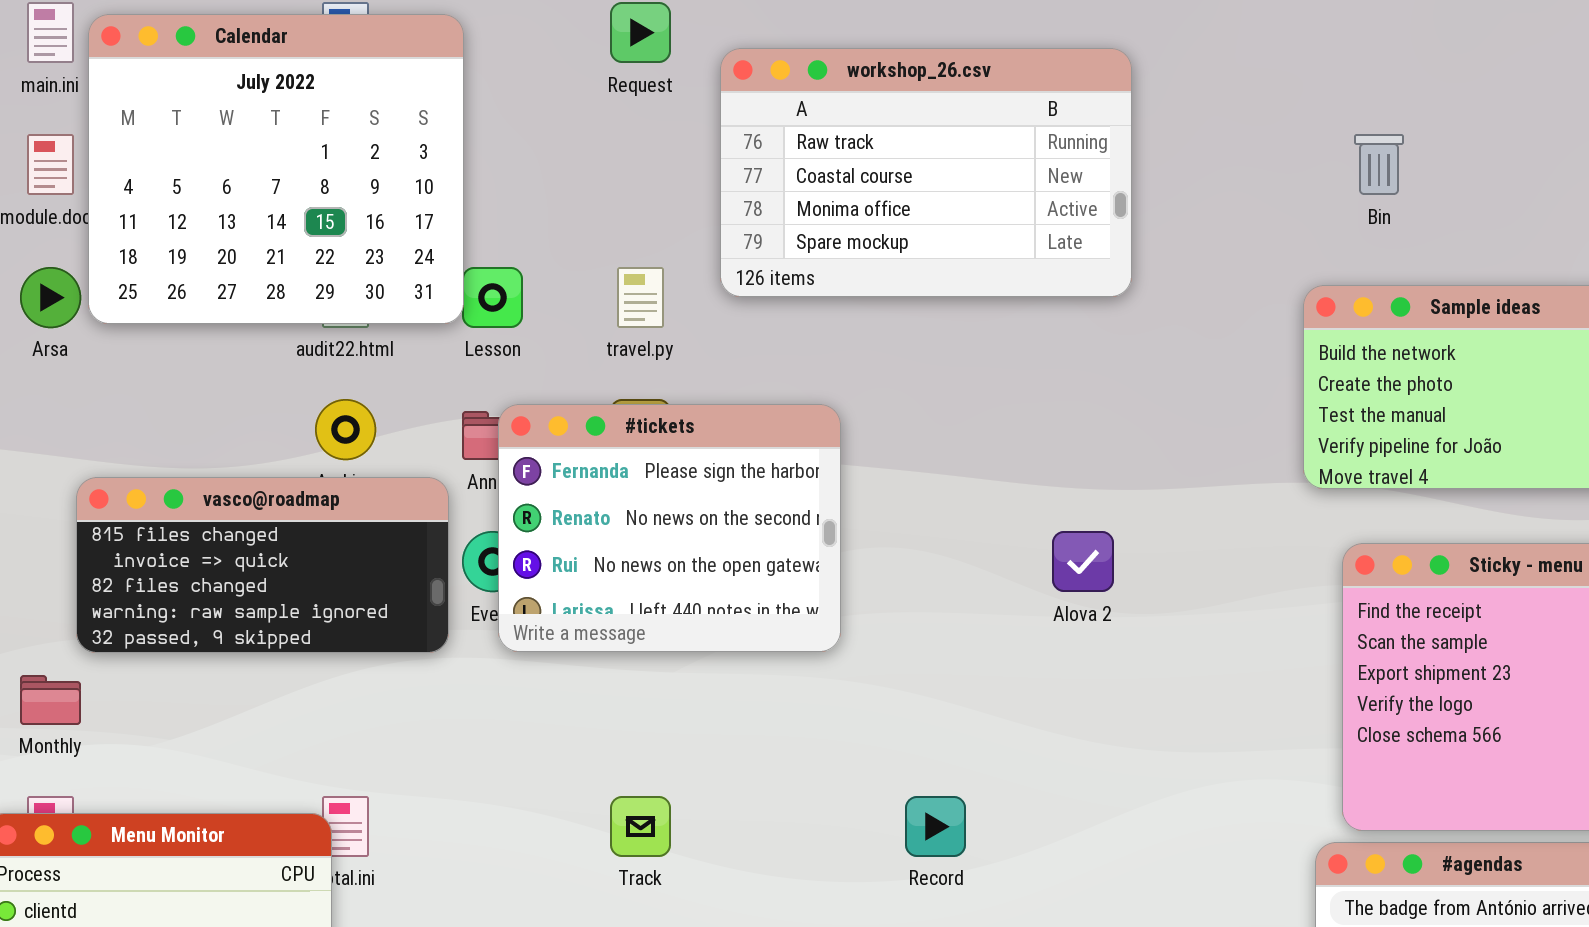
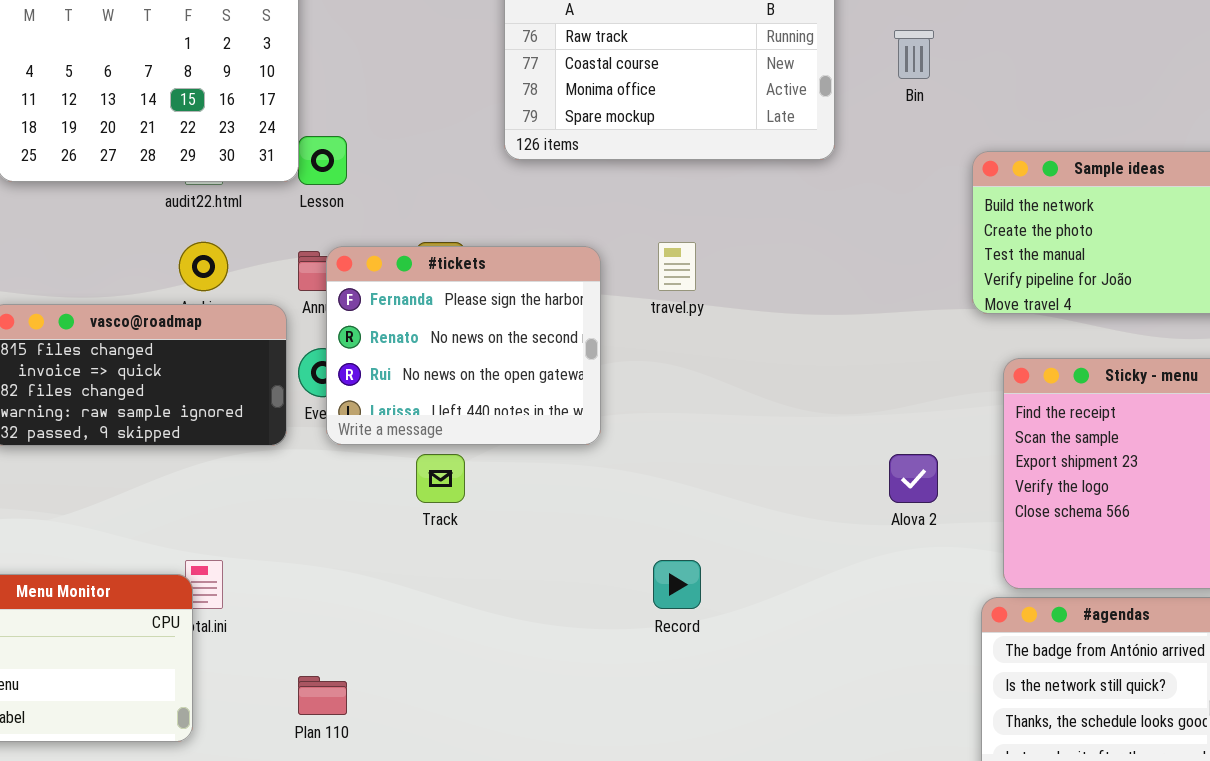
Bin: [1354,134,1404,195] -> [894,30,934,79], moved
travel.py: [617,267,664,328] -> [658,242,696,291], moved
Alova 2: [1052,531,1114,592] -> [889,454,938,503], moved
Track: [610,796,671,857] -> [416,454,465,503], moved

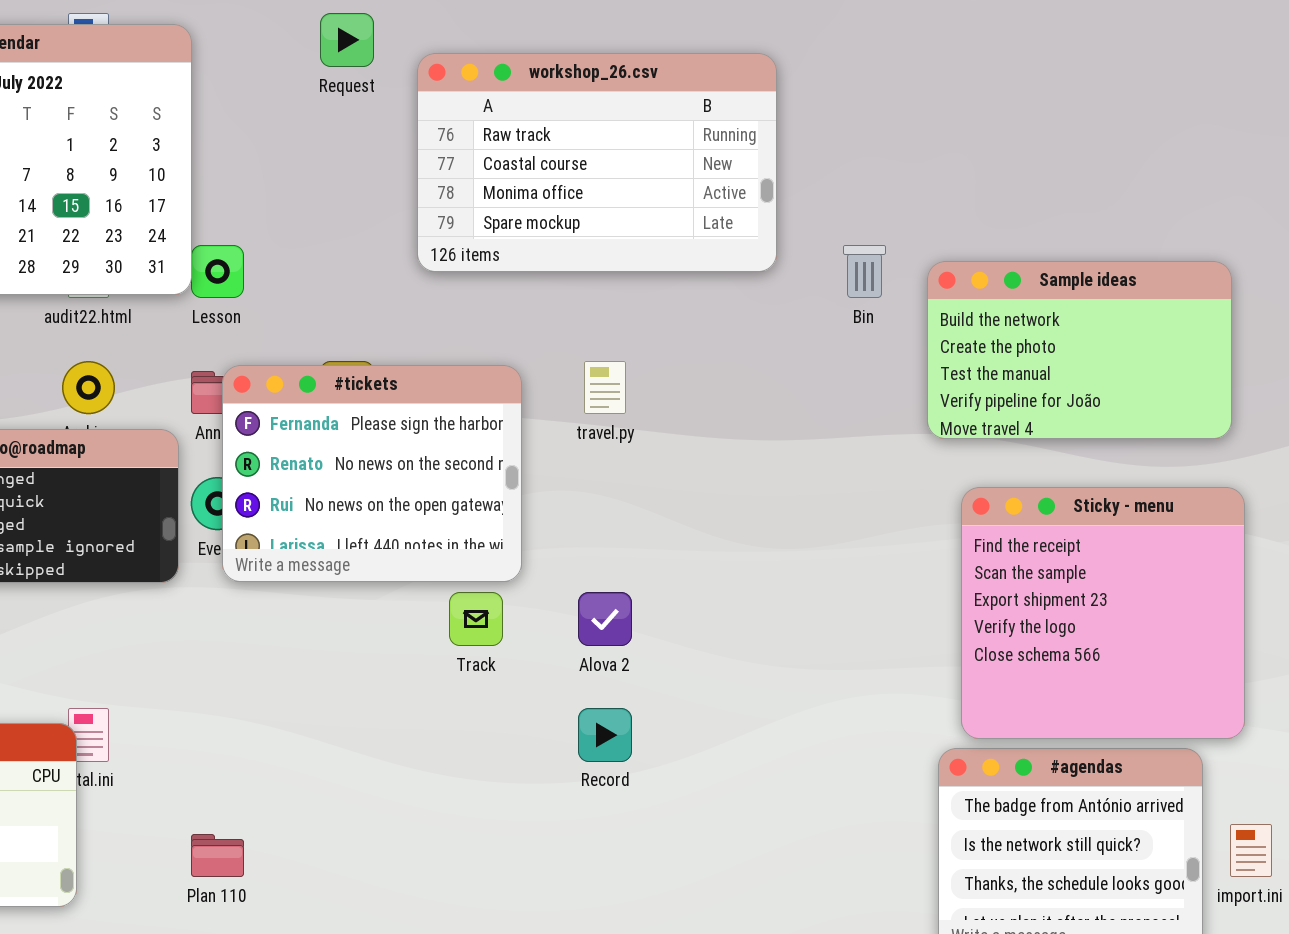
Bin: [894,30,934,79] -> [843,245,886,298], moved
Track: [416,454,465,503] -> [449,592,503,646], moved
Alova 2: [889,454,938,503] -> [578,592,632,646], moved

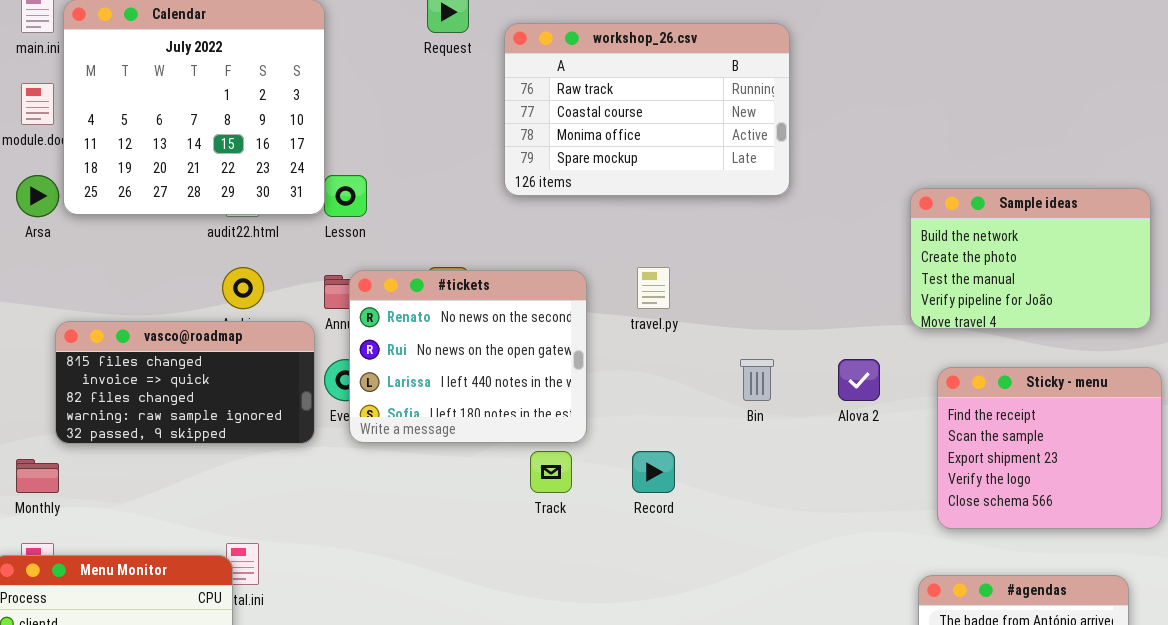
Bin: [843,245,886,298] -> [740,359,774,401], moved
#tickets: [222,365,522,582] -> [349,270,587,443], scrolled down 1 row
Sticky - menu: [961,487,1245,739] -> [937,367,1162,529], resized
Alova 2: [578,592,632,646] -> [838,359,880,401], moved
Record: [578,708,632,762] -> [632,451,675,493], moved

